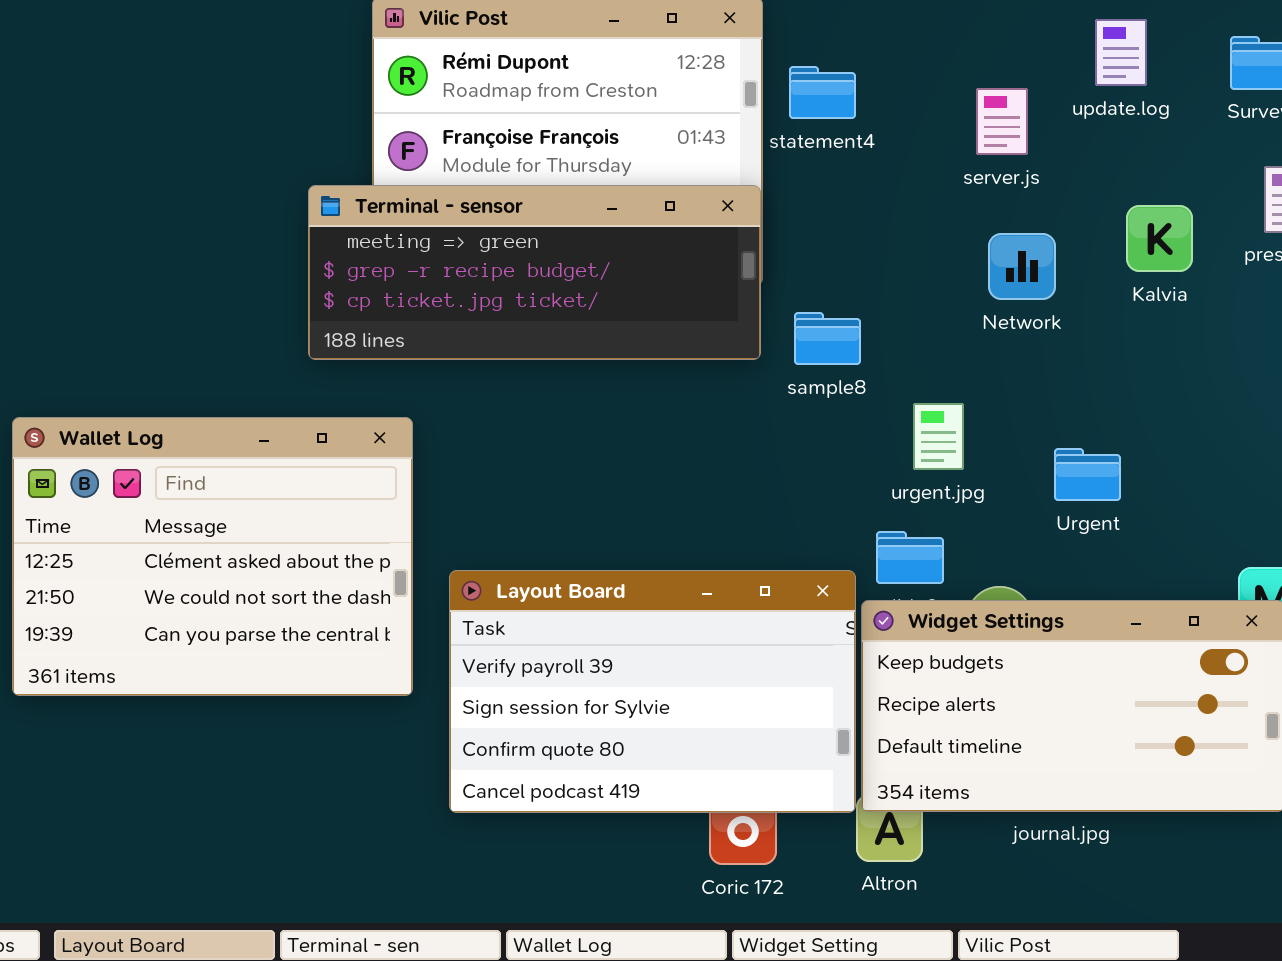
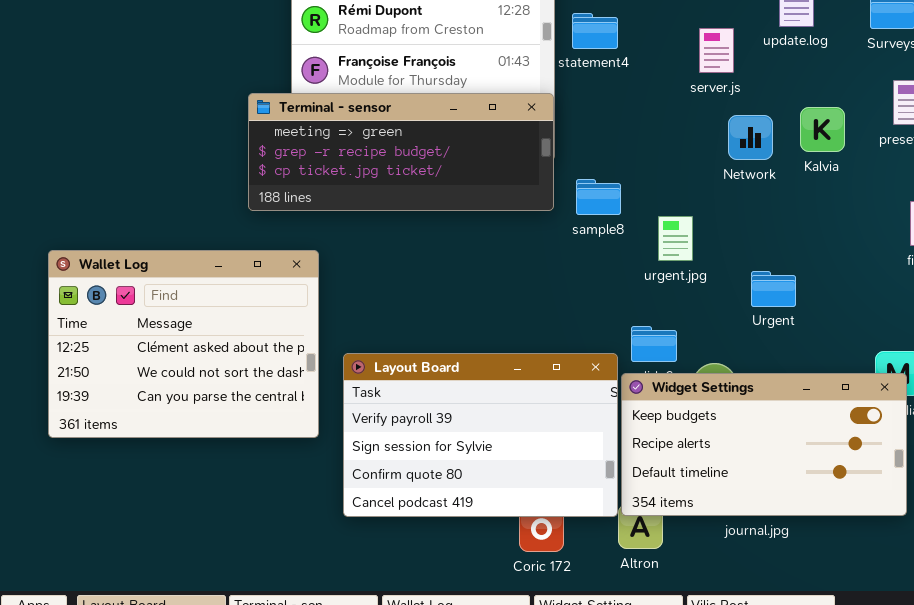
Network: [988,233,1056,300] -> [728,115,773,160], moved
urgent.jpg: [913,403,964,470] -> [658,216,693,261], moved

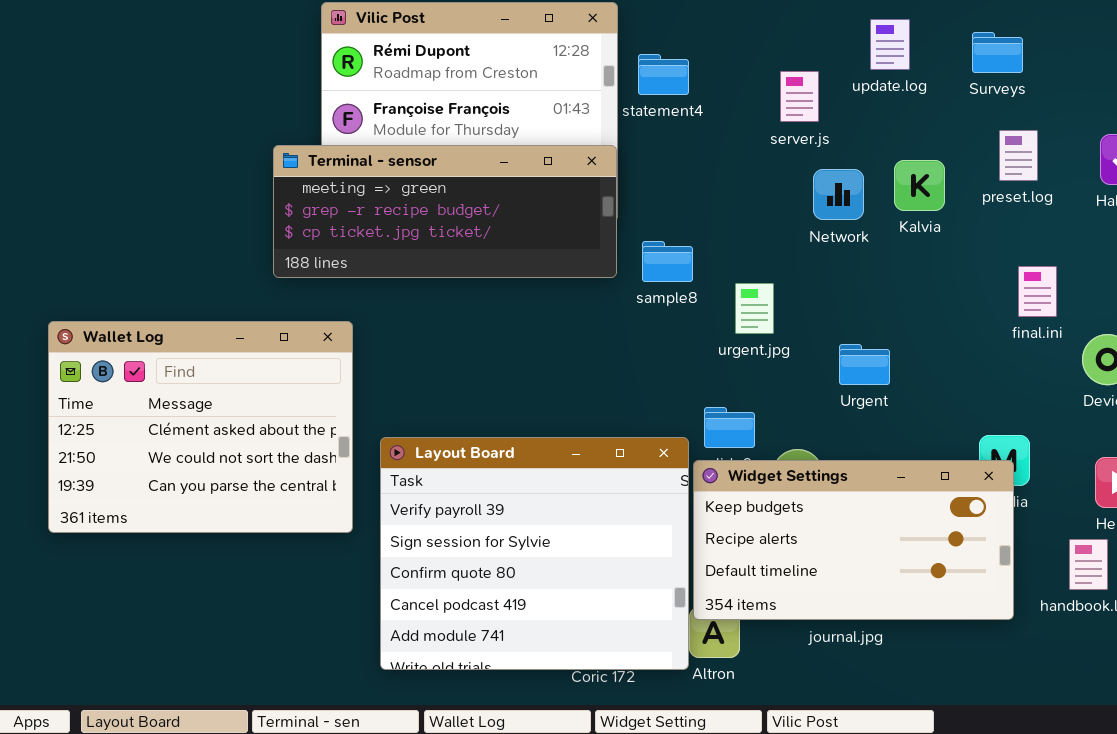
Layout Board: [343,353,618,517] -> [380,437,689,670], resized

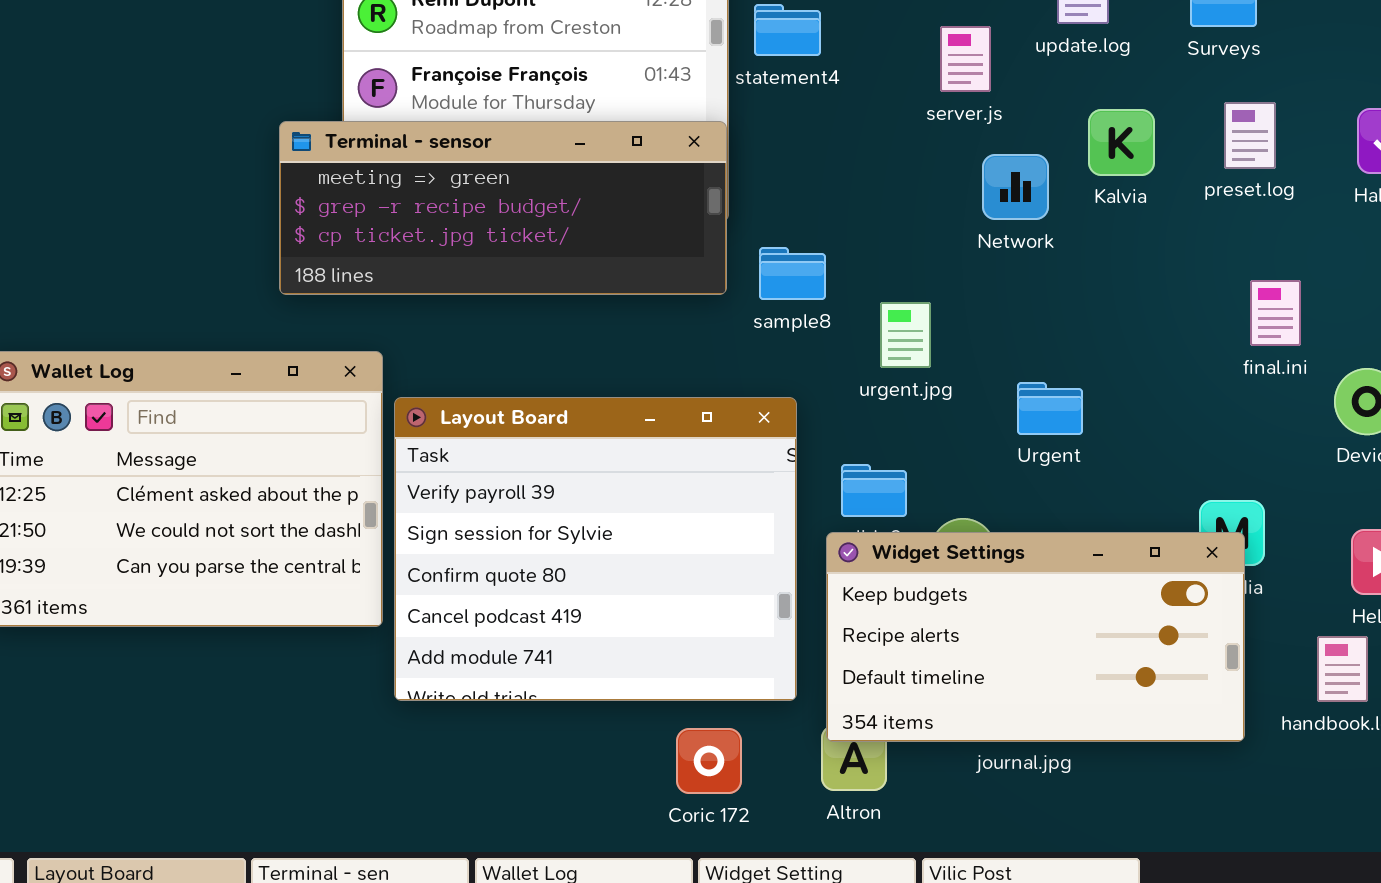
Kalvia: [894,160,945,211] -> [1088,109,1155,176], moved
Layout Board: [380,437,689,670] -> [394,397,797,701], moved

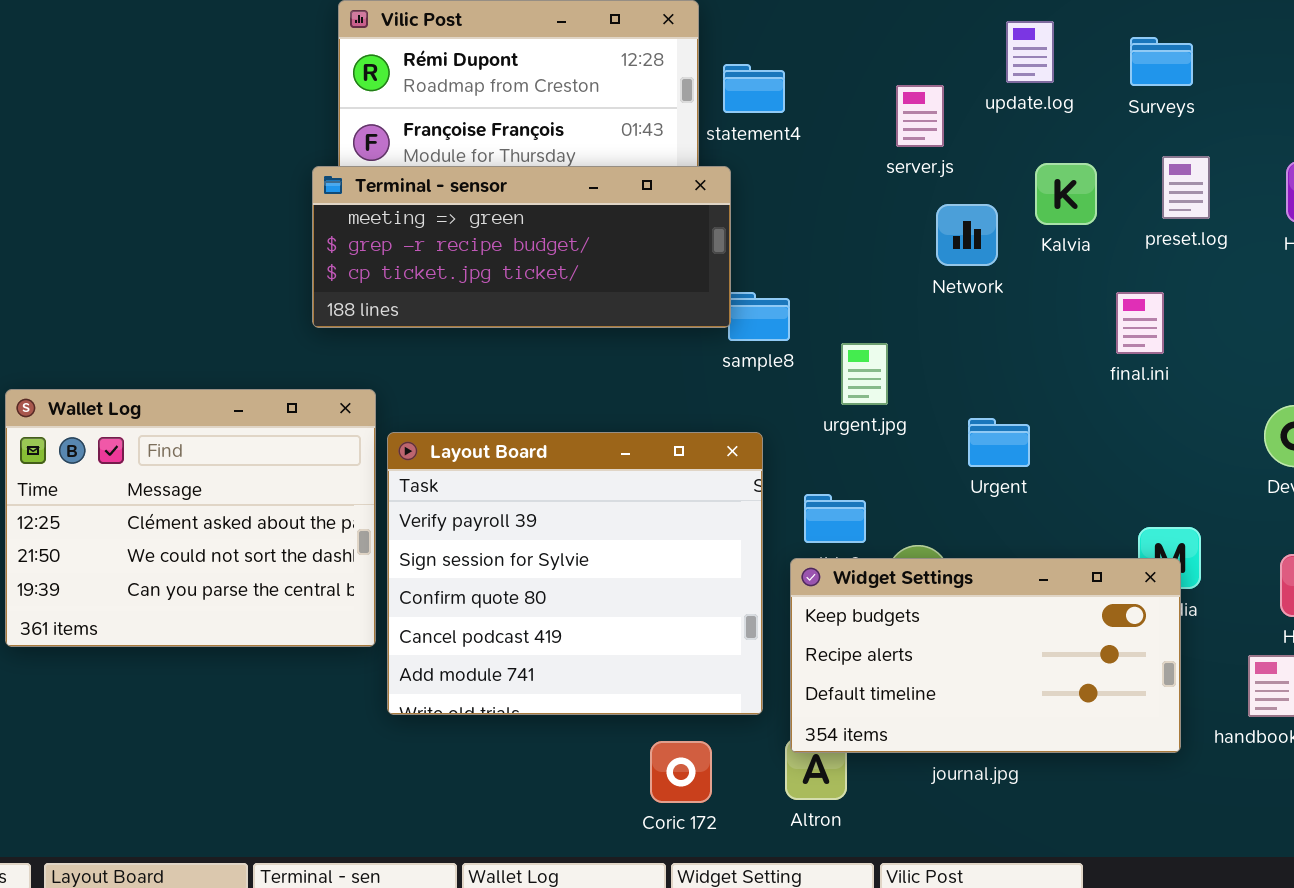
Terminal - sensor: [279,121,727,295] -> [312,166,731,328], moved
final.ini: [1250,280,1301,346] -> [1116,292,1164,354], moved

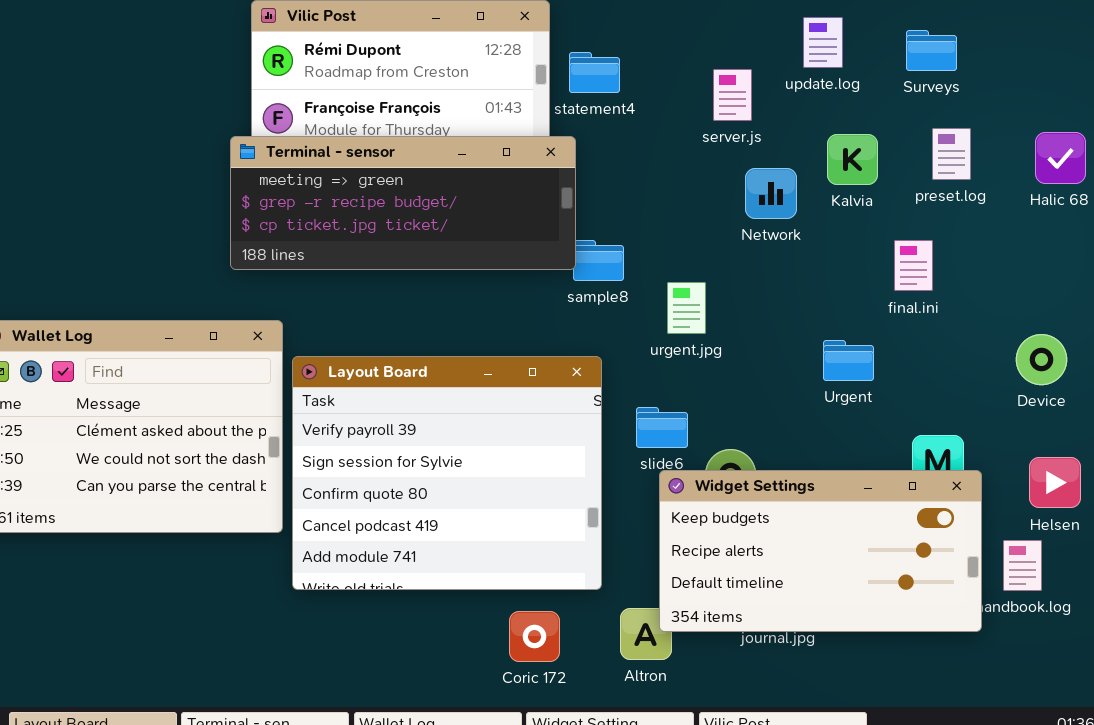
Urgent: [968,418,1030,467] -> [823,340,874,381], moved
Widget Settings: [790,558,1181,753] -> [659,470,982,632], moved

